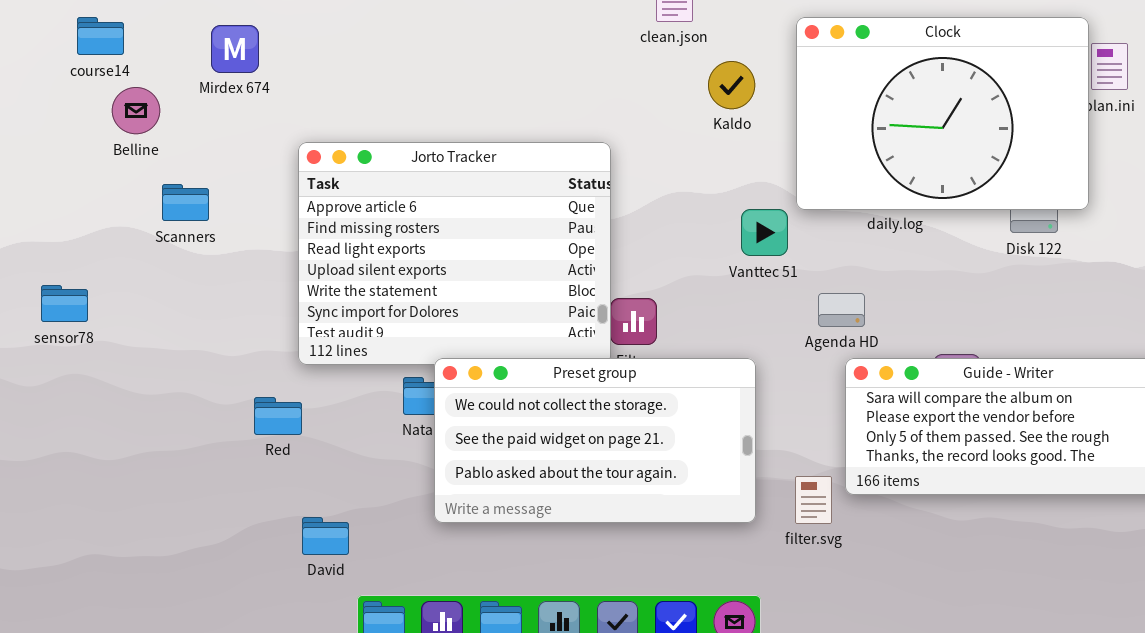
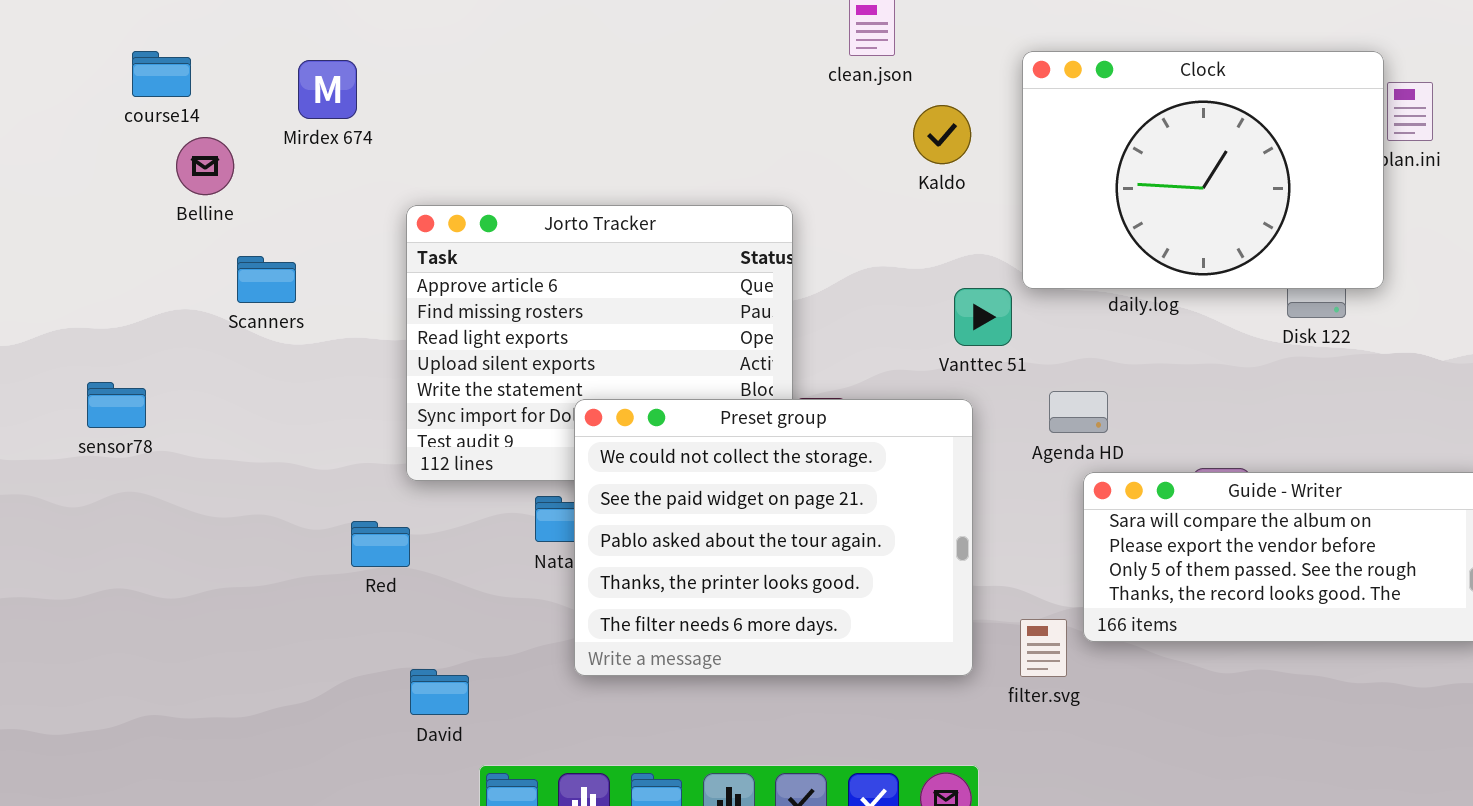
Preset group: [434,358,756,523] -> [574,399,973,676], resized

